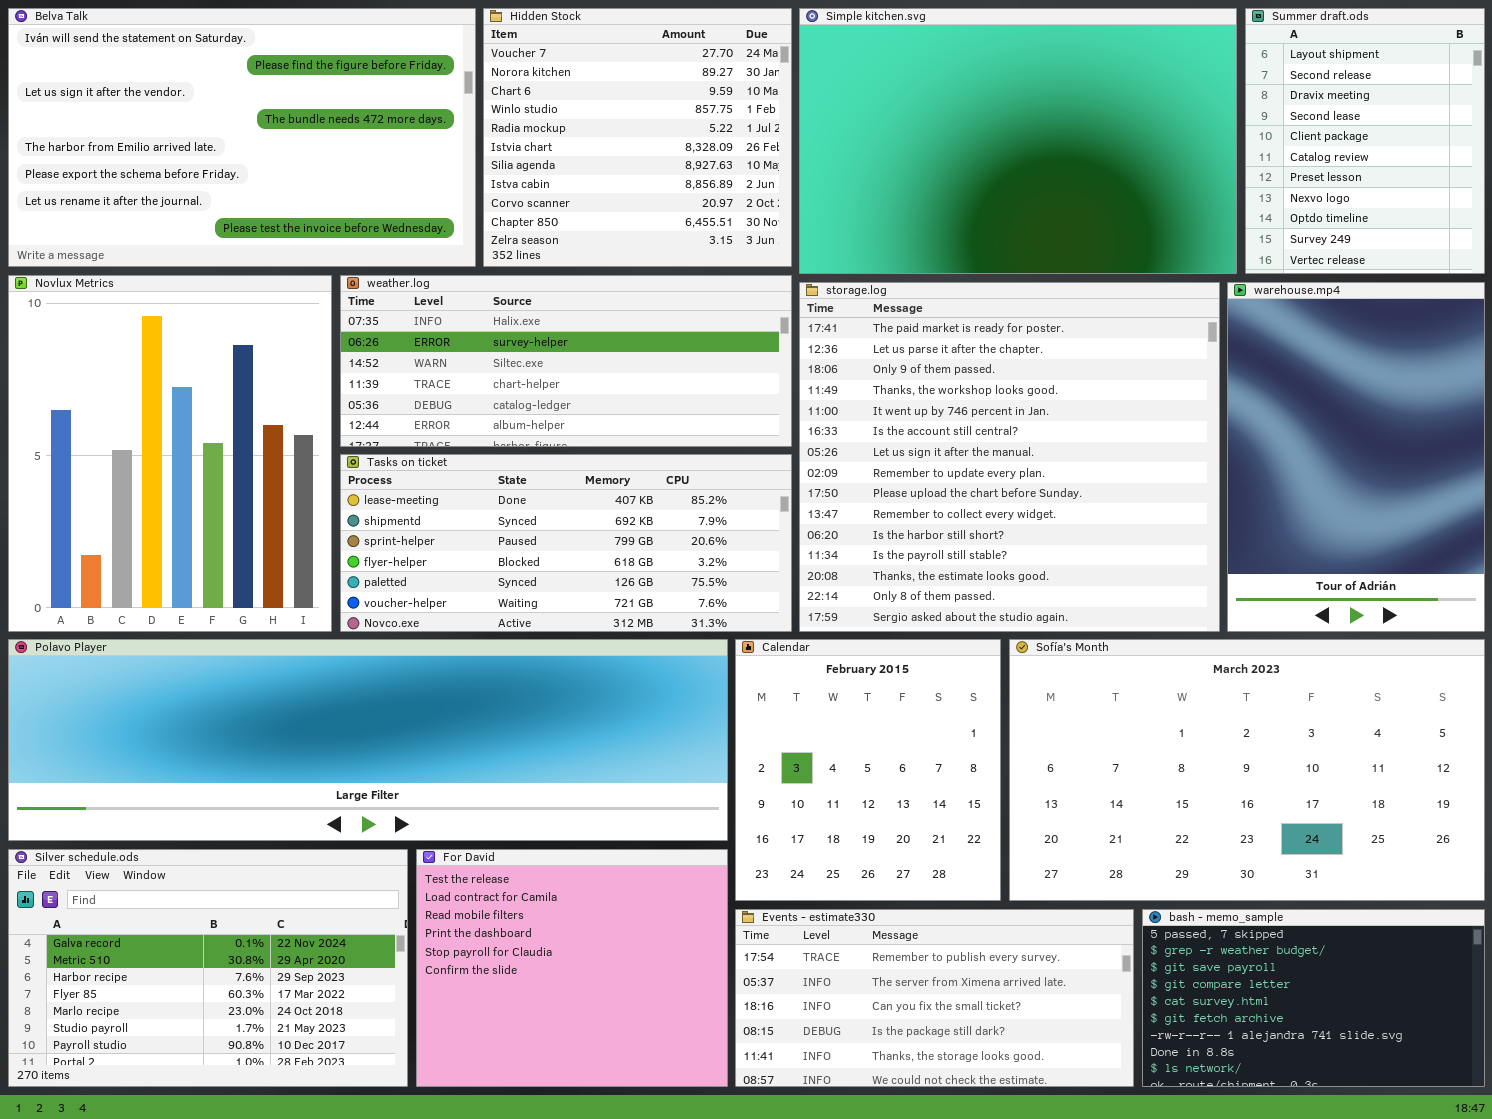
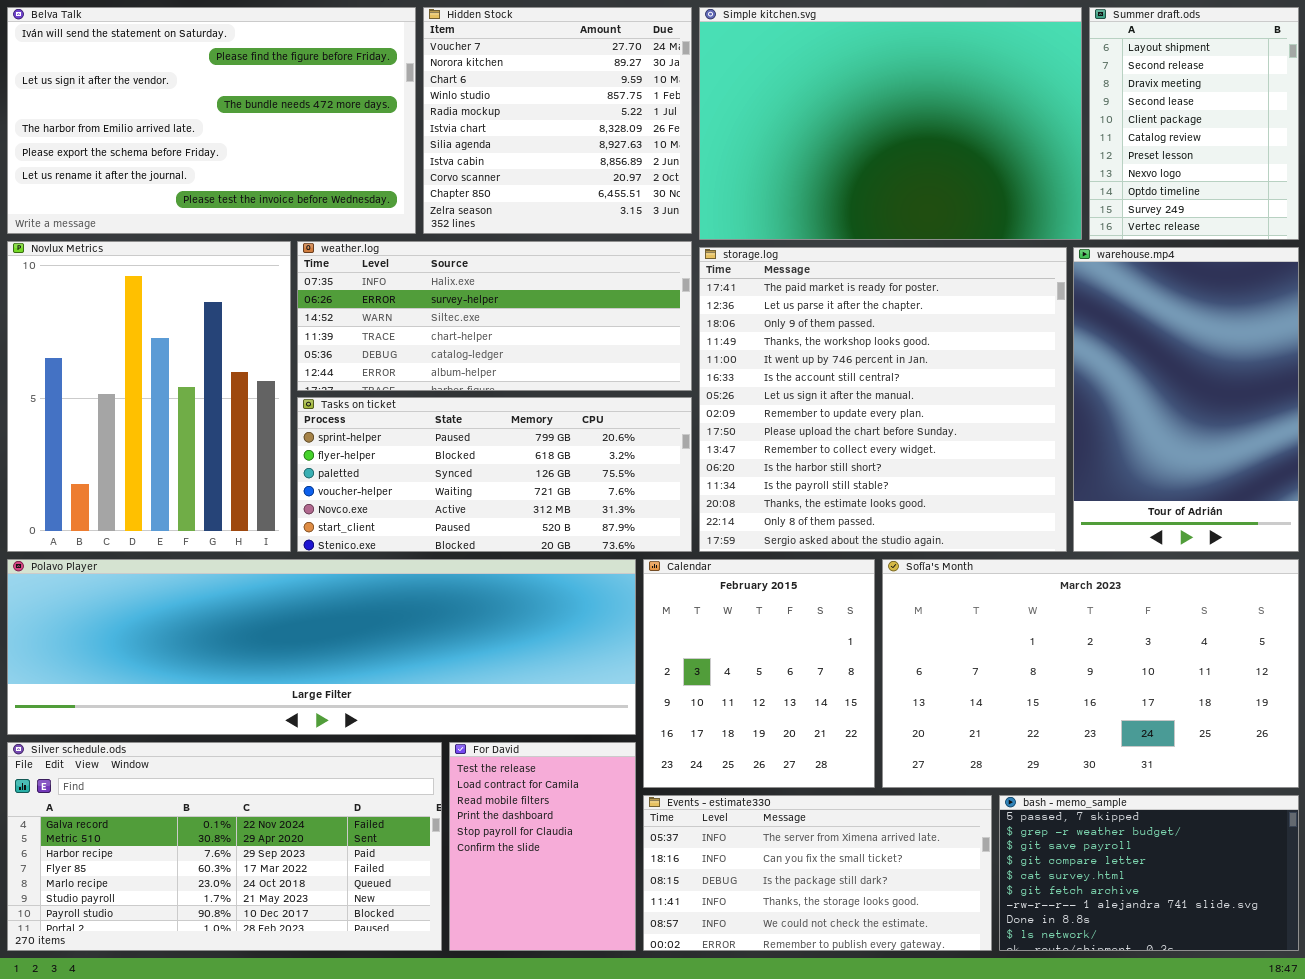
Tasks on ticket: [340,454,792,632] -> [297,397,692,552], scrolled down 2 rows
Silver schedule.ods: [8,849,408,1087] -> [7,742,442,951], resized
For David: [416,849,728,1087] -> [449,742,636,951], resized
Events - estimate330: [735,909,1134,1087] -> [643,795,992,951], scrolled down 1 row

